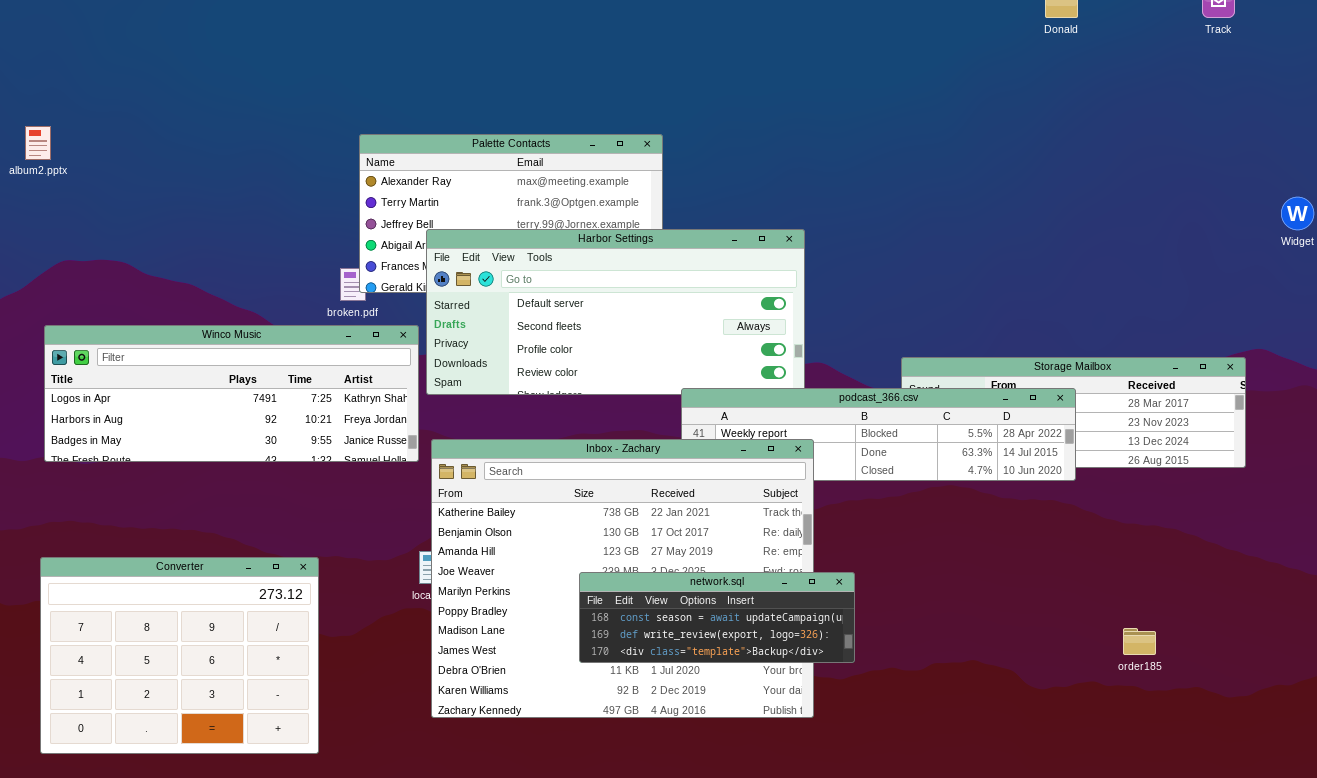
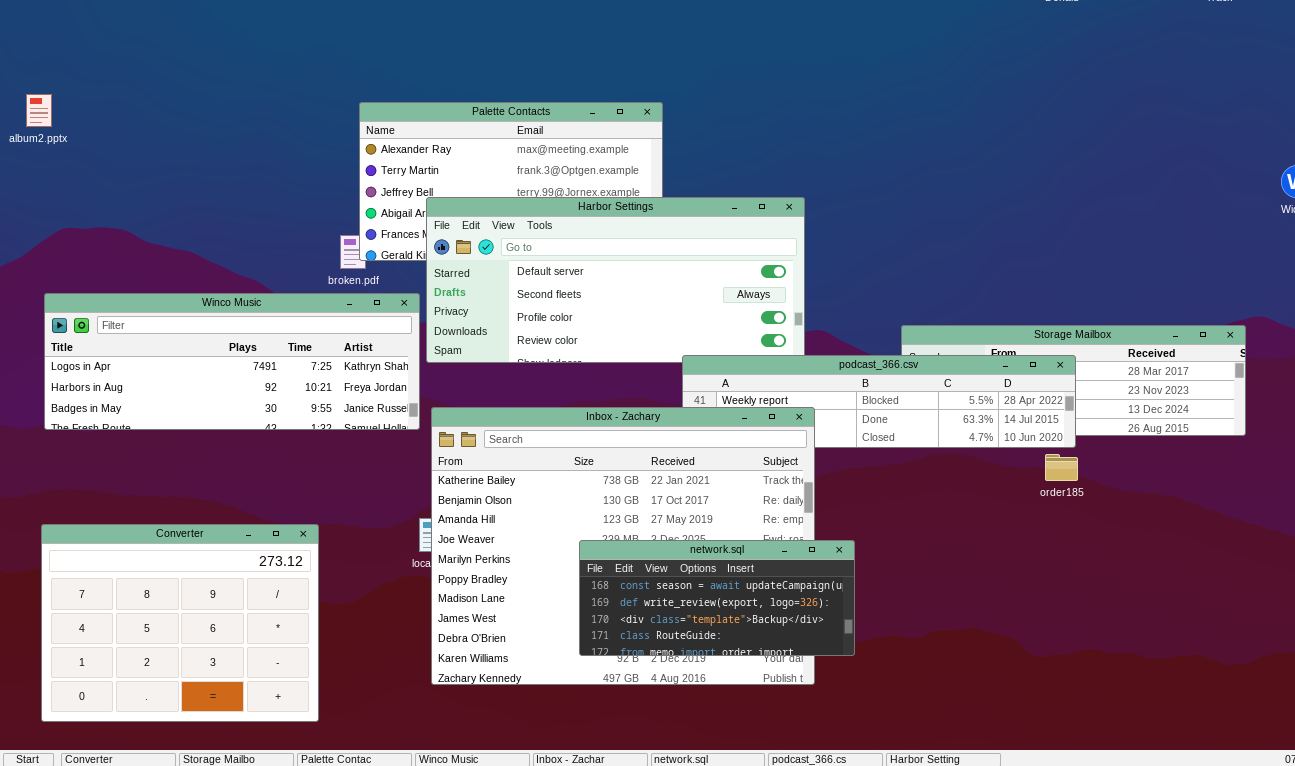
network.sql: [579,572,855,663] -> [579,540,855,656], resized
order185: [1123,628,1156,655] -> [1045,454,1078,481], moved

